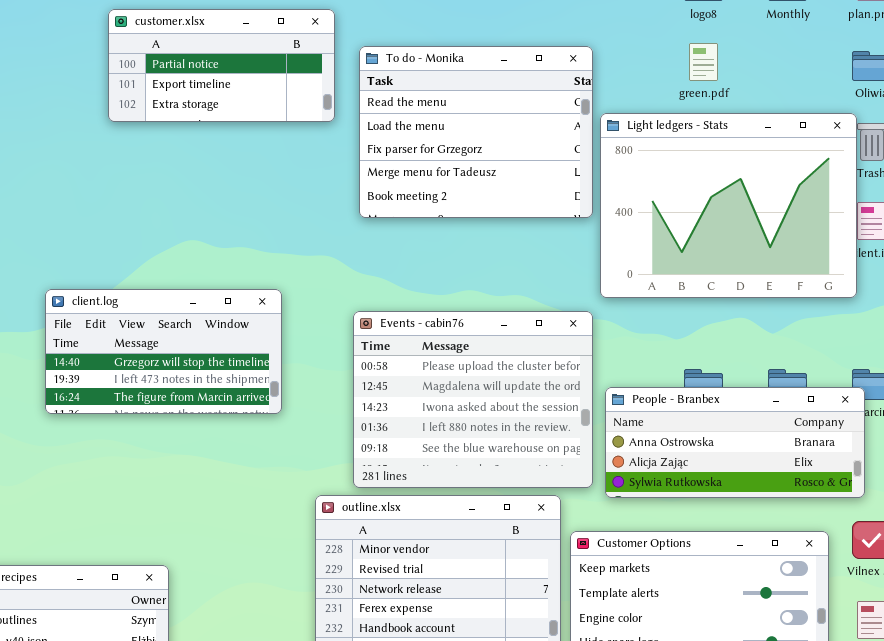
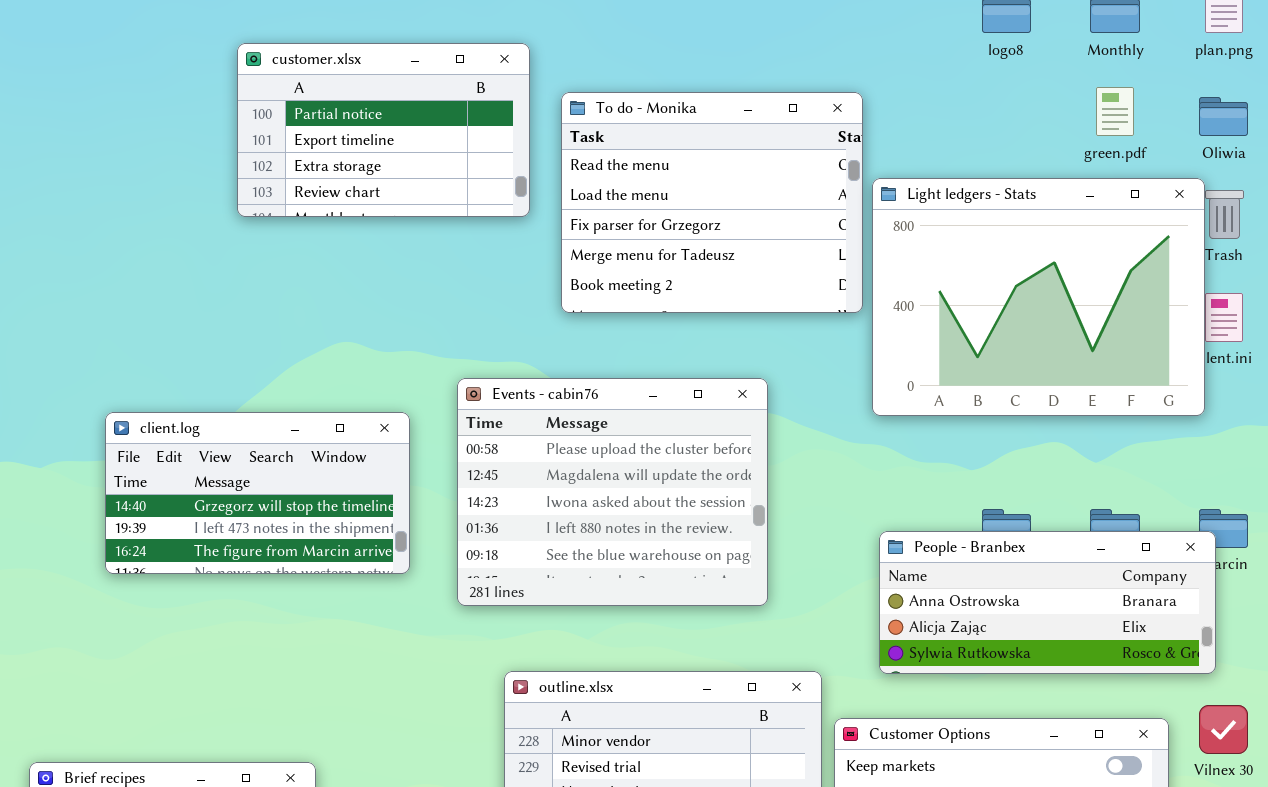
customer.xlsx: [108,9,335,122] -> [237,43,530,217], resized
green.pdf: [689,43,718,81] -> [1096,87,1134,136], moved
client.log: [45,289,282,414] -> [105,412,410,574], moved
Events - cabin76: [353,311,593,488] -> [457,378,768,606], moved

